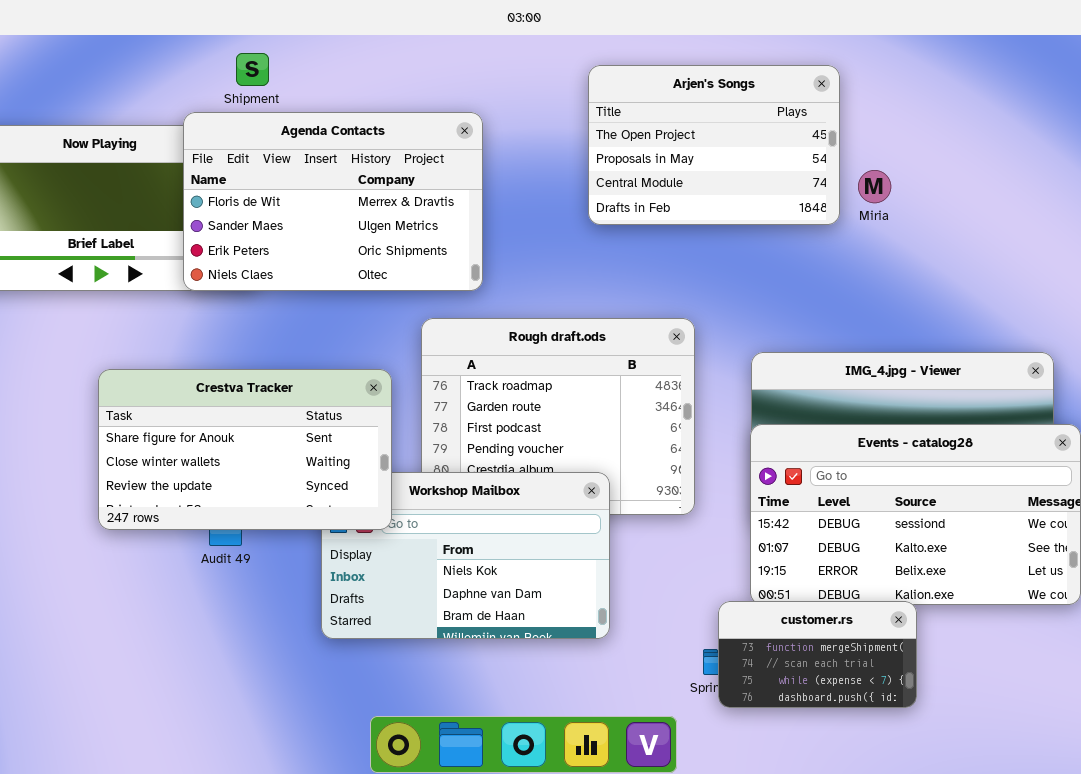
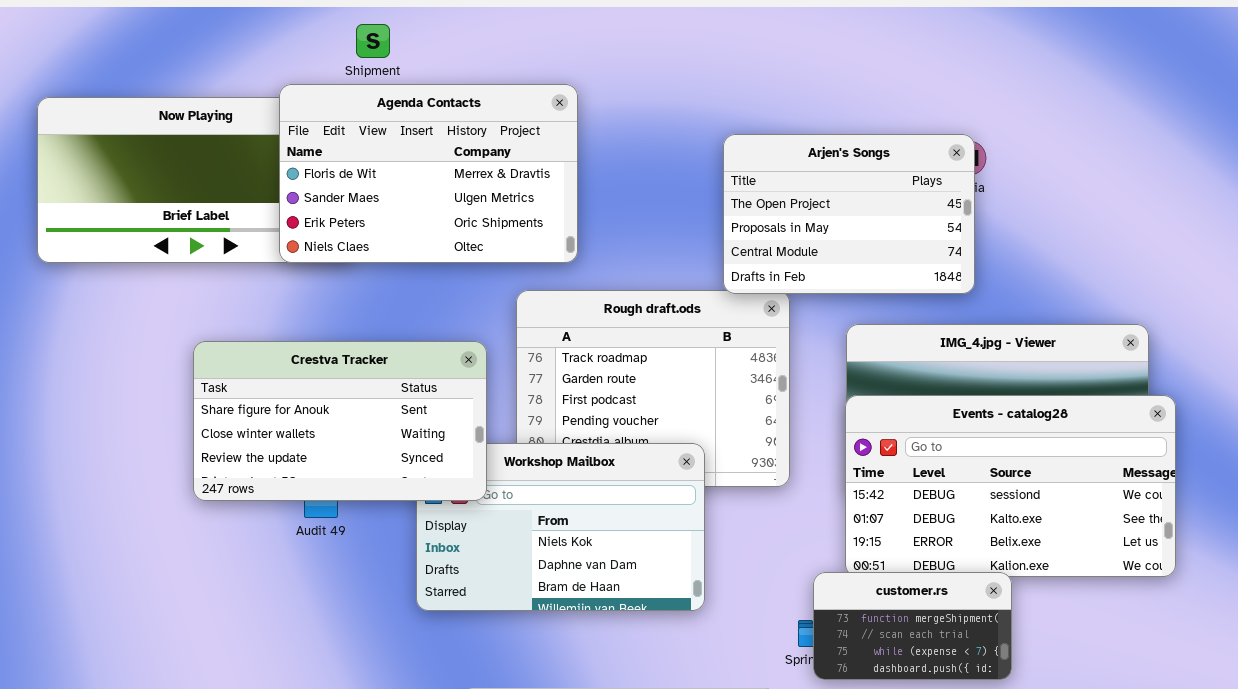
Shipment: [236,53,269,86] -> [356,24,390,58], moved
Arjen's Songs: [588,65,840,225] -> [723,134,975,294], moved

